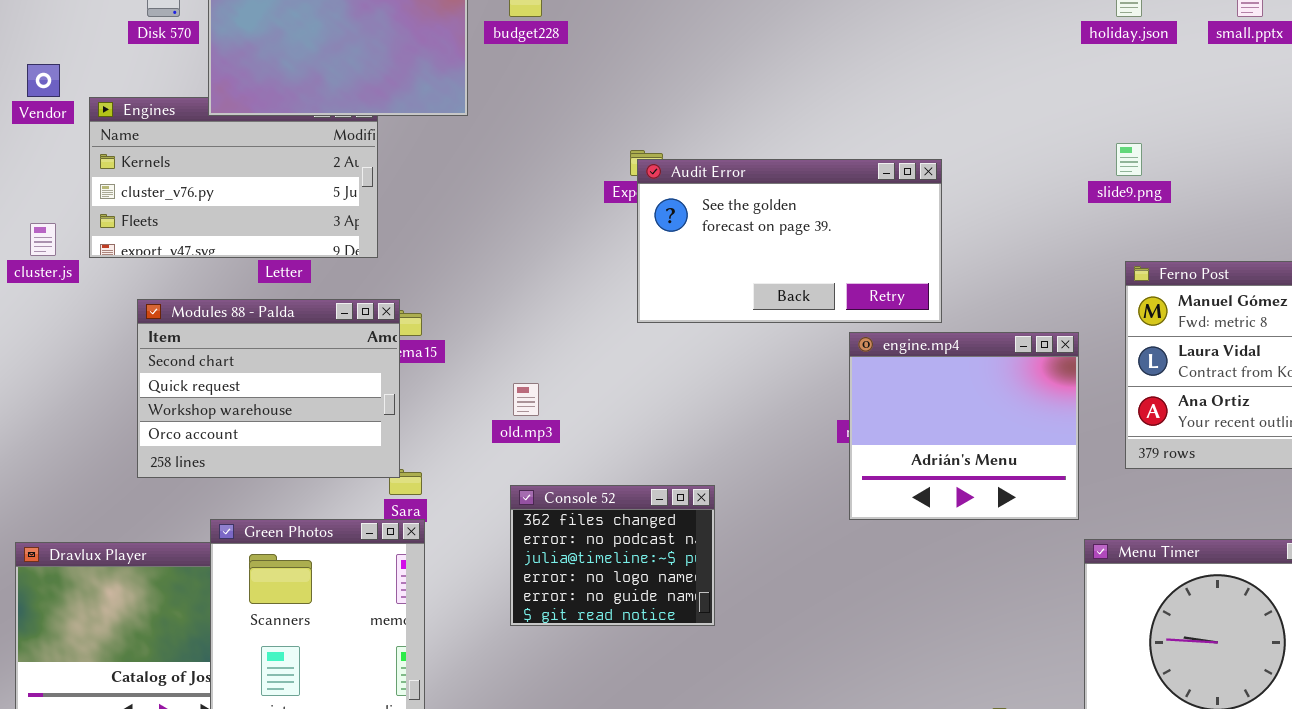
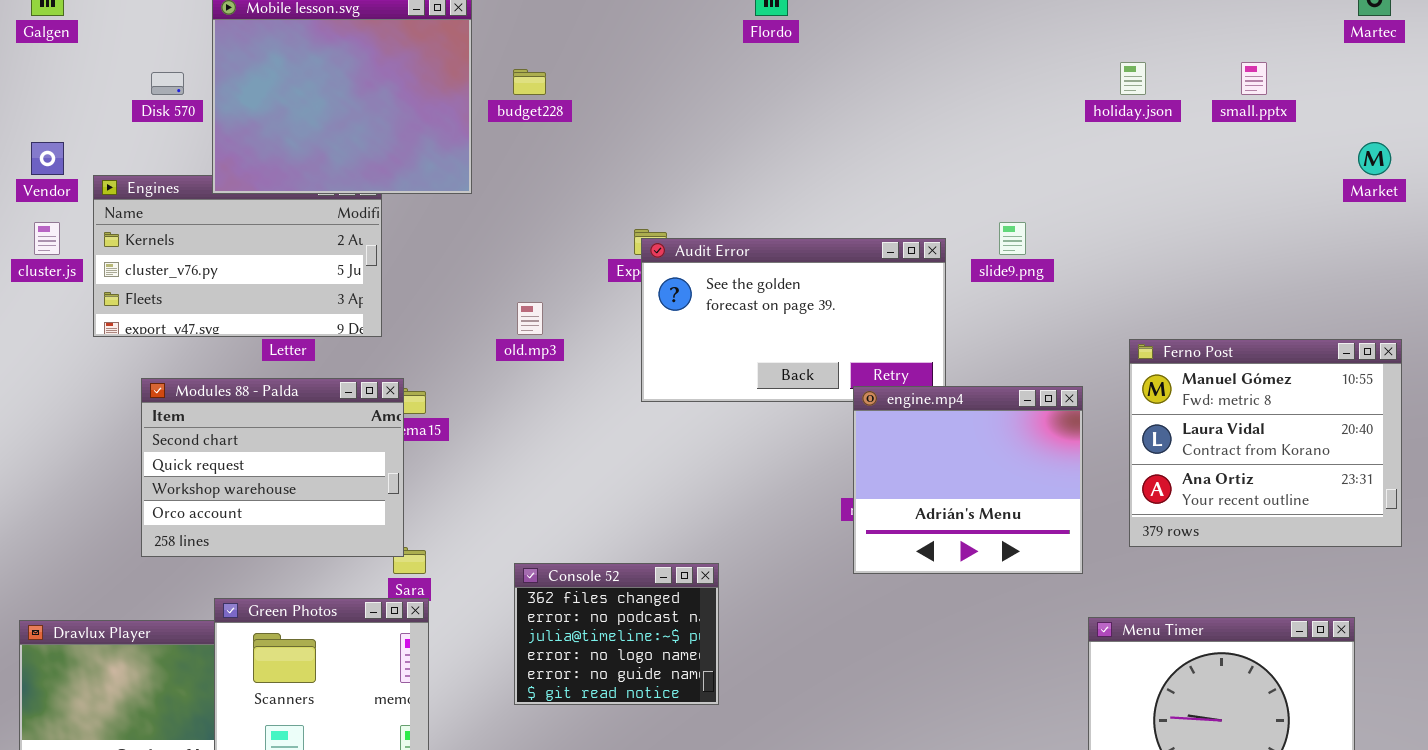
slide9.png: [1116,143,1142,176] -> [999,222,1026,255], moved
cluster.js: [30,223,56,256] -> [34,222,60,255], moved
engine.mp4: [849,332,1079,520] -> [853,386,1083,574], moved
old.mp3: [513,383,539,416] -> [517,302,543,335], moved

